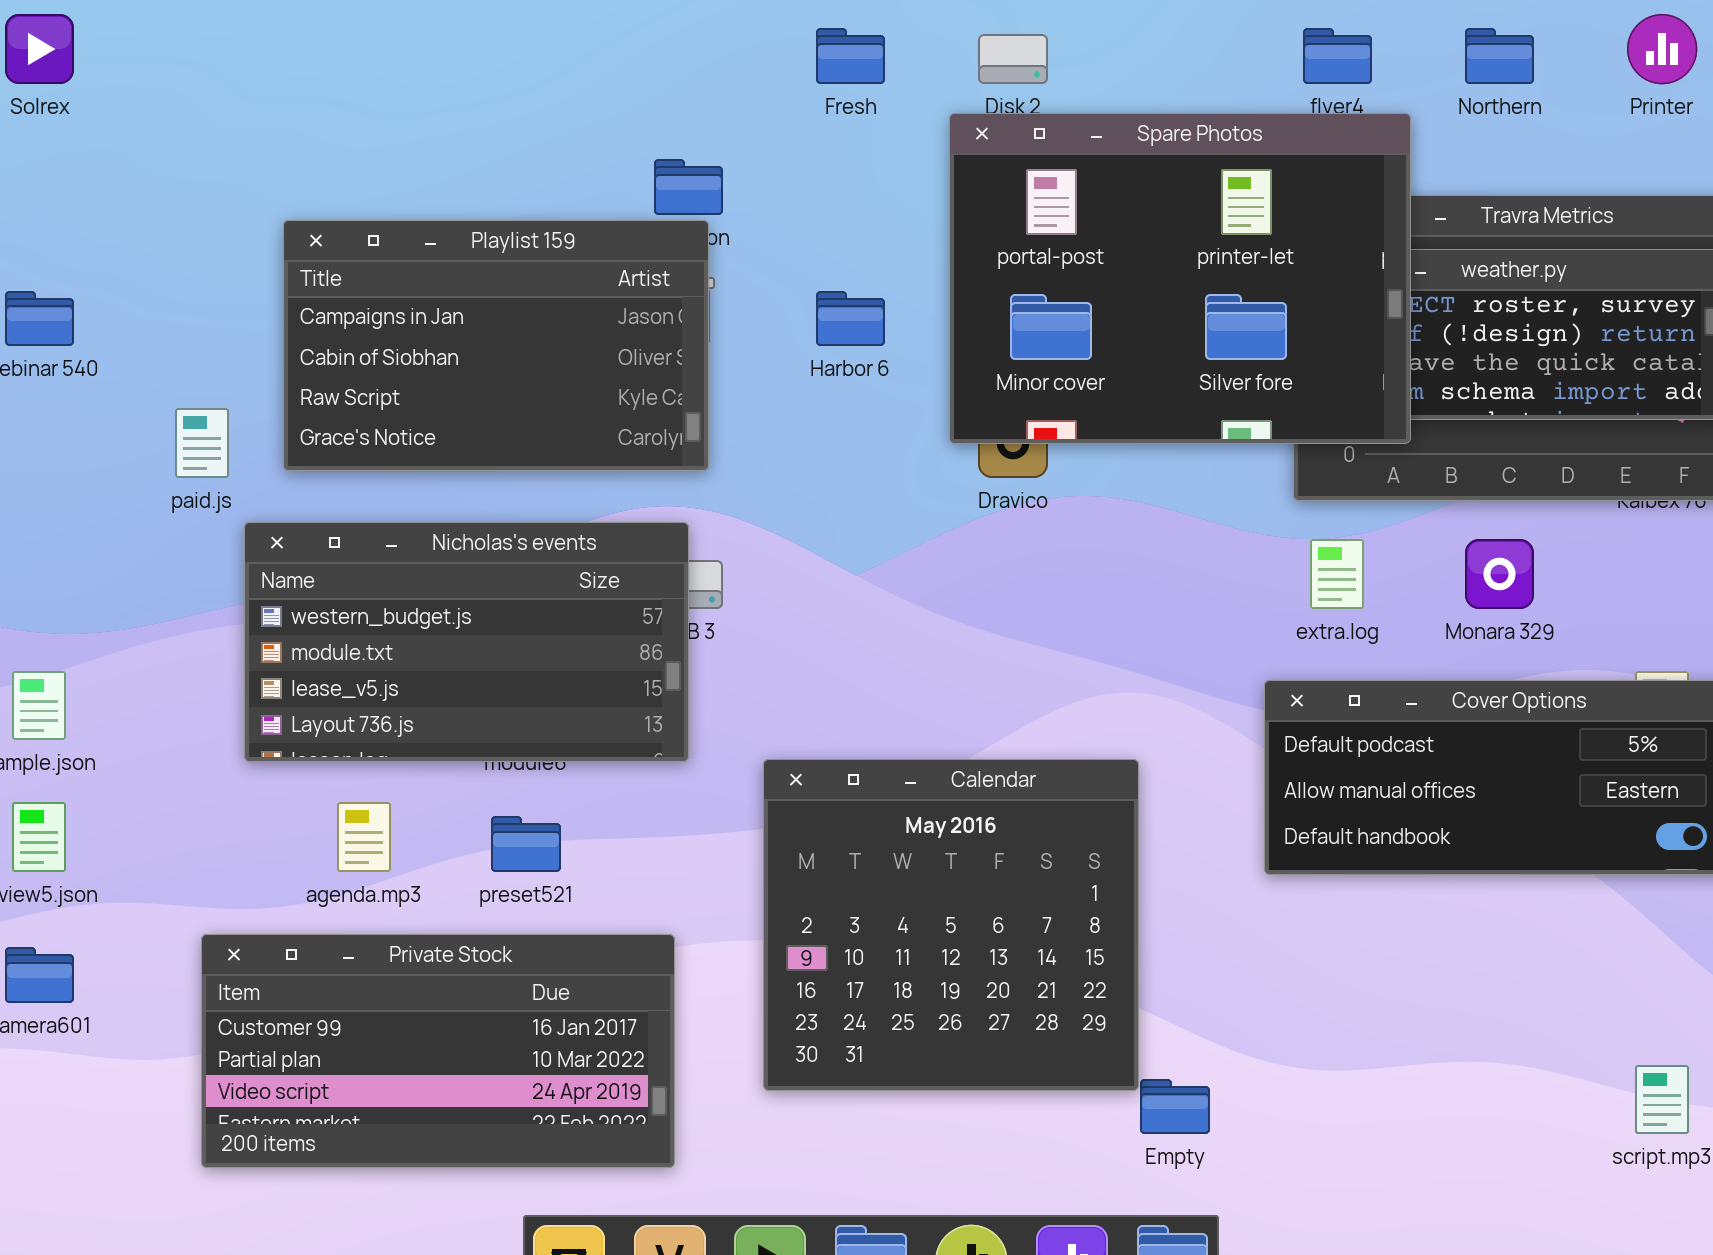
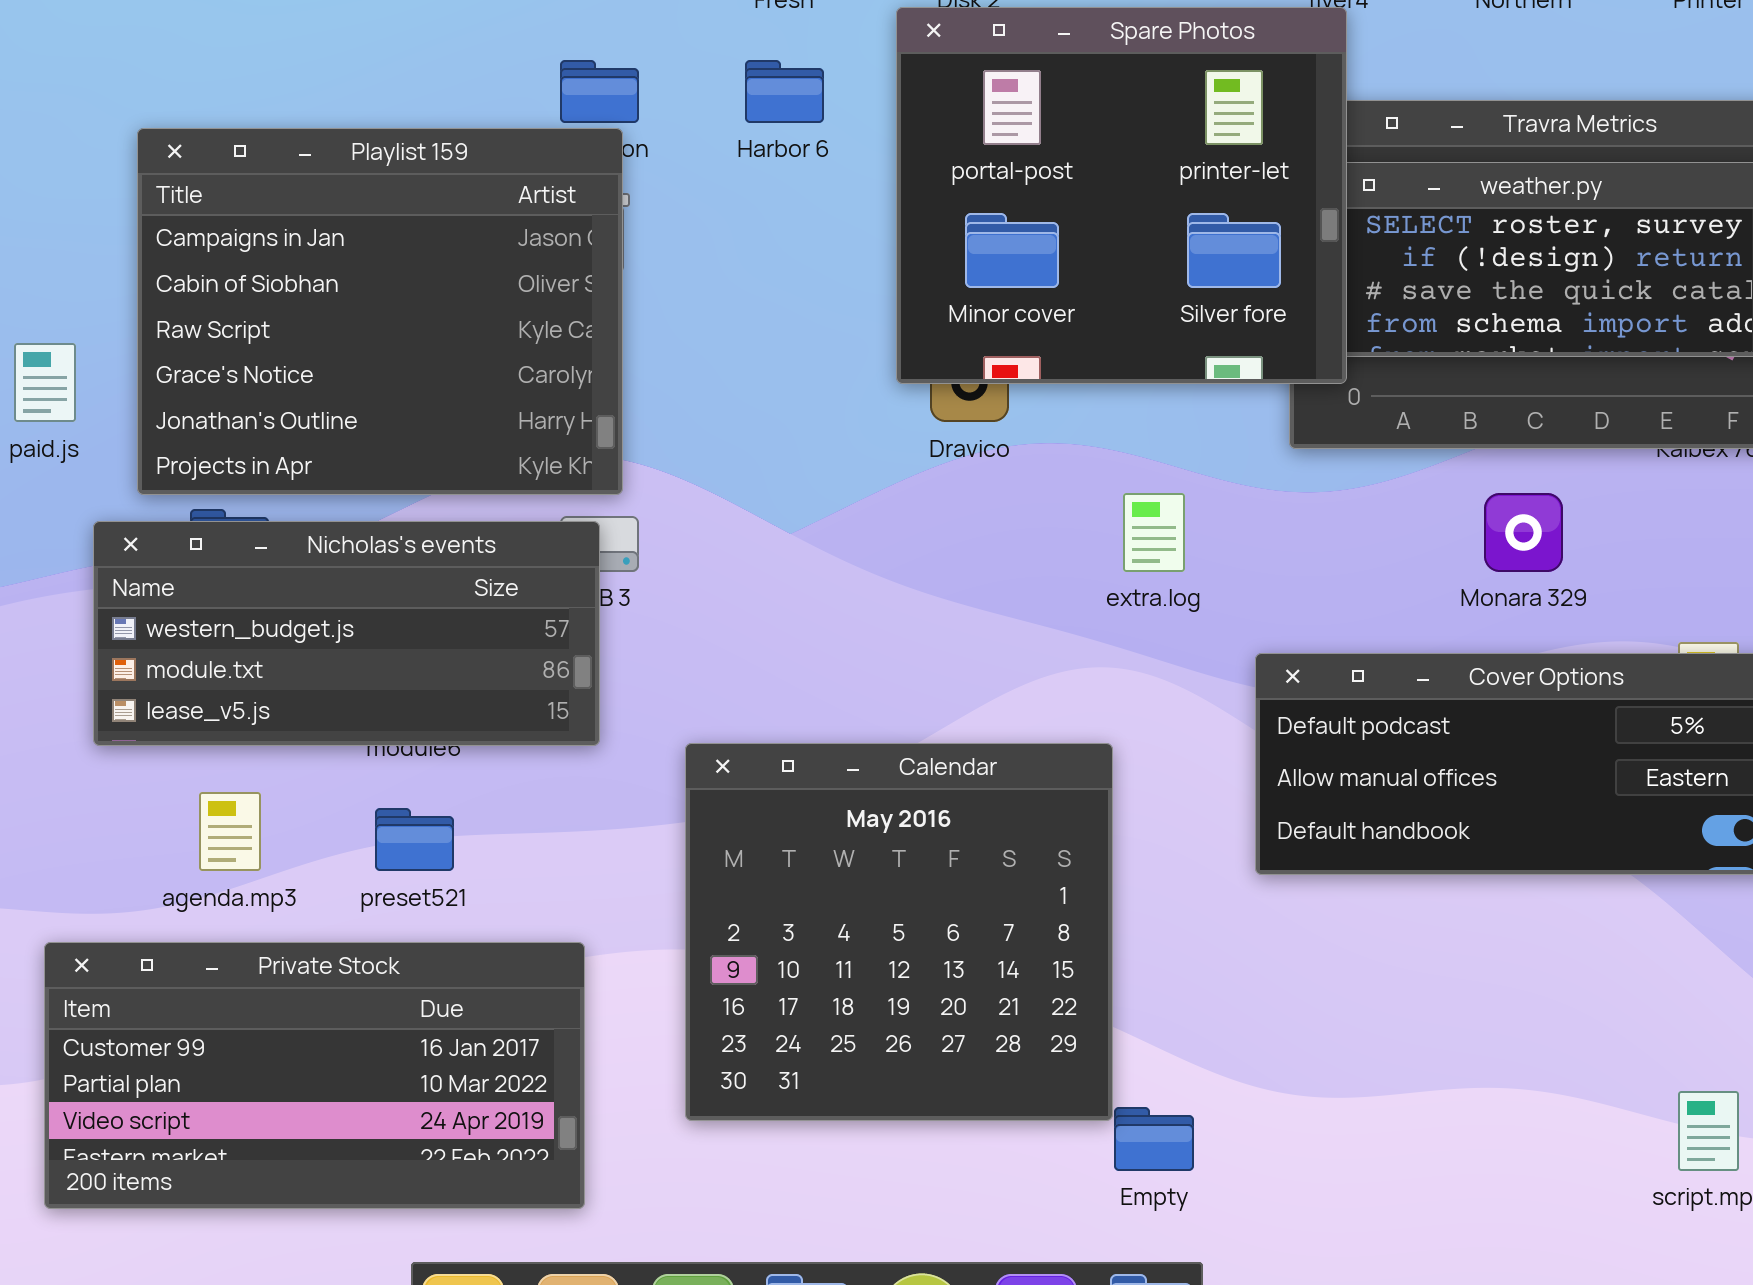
Spare Photos: [949,113,1411,444] -> [896,7,1347,384], resized
Playlist 159: [283,220,709,471] -> [137,128,623,495], resized
Harbor 6: [816,291,885,346] -> [745,60,824,123], moved
Nicholas's events: [244,522,689,762] -> [93,521,600,746], resized
extra.log: [1310,539,1364,609] -> [1123,493,1185,572], moved

